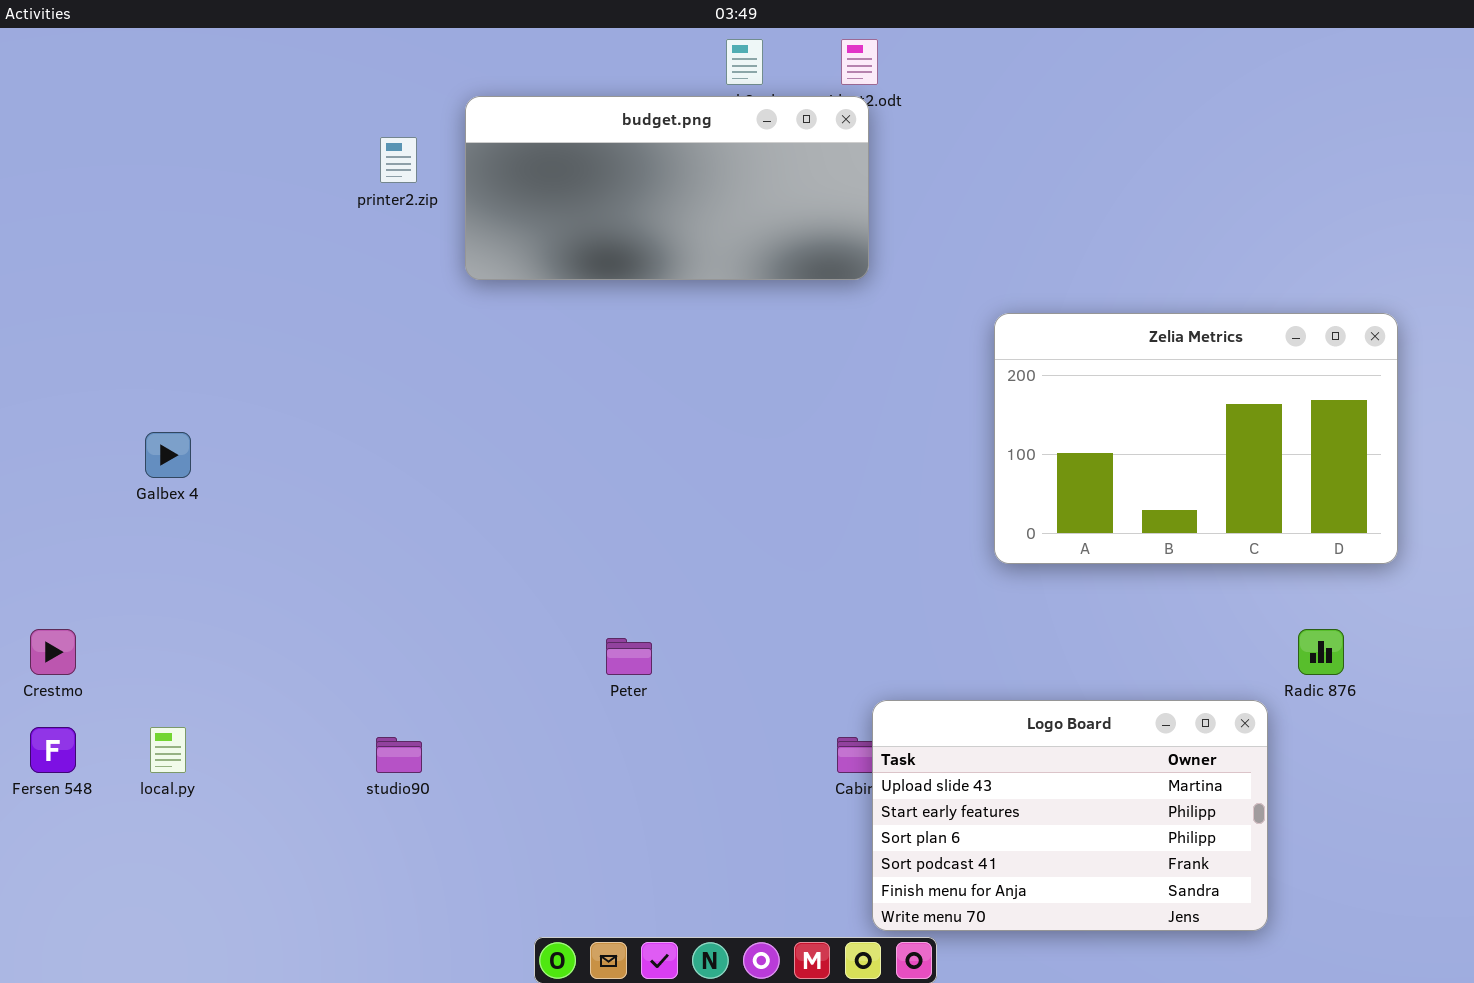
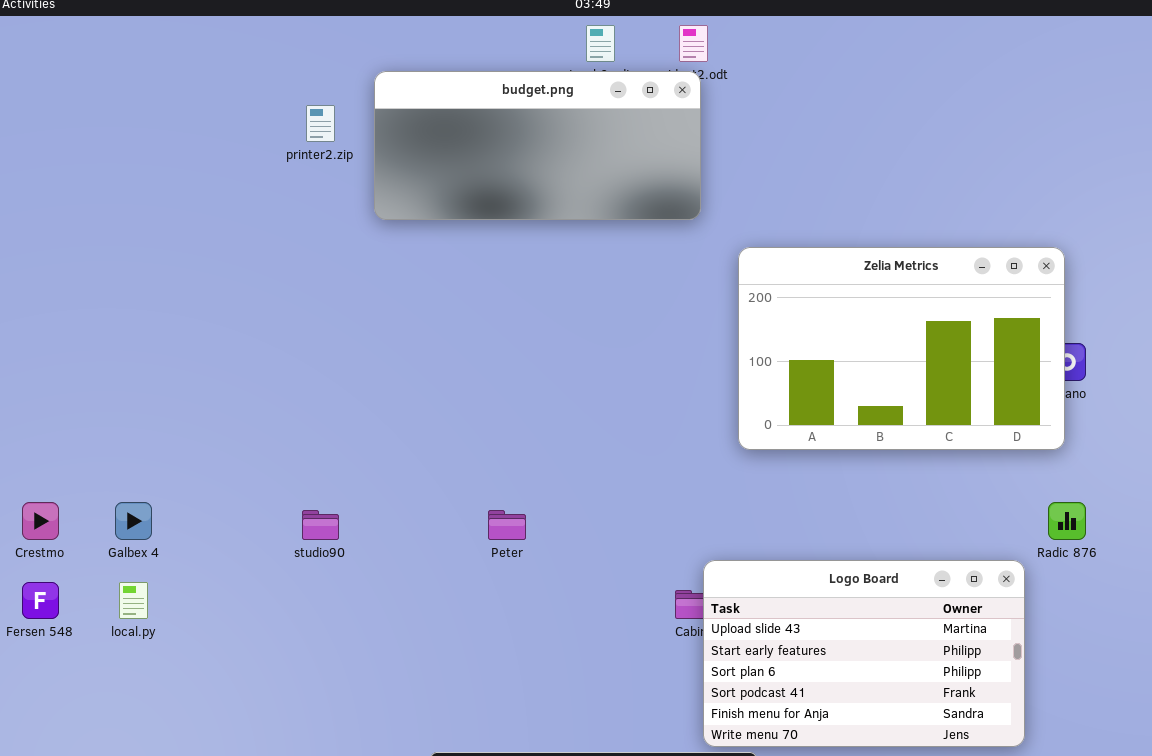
Zelia Metrics: [994,313,1398,564] -> [738,247,1065,450], moved
Galbex 4: [145,432,191,478] -> [115,502,152,540], moved
studio90: [376,737,422,773] -> [302,510,339,540], moved

